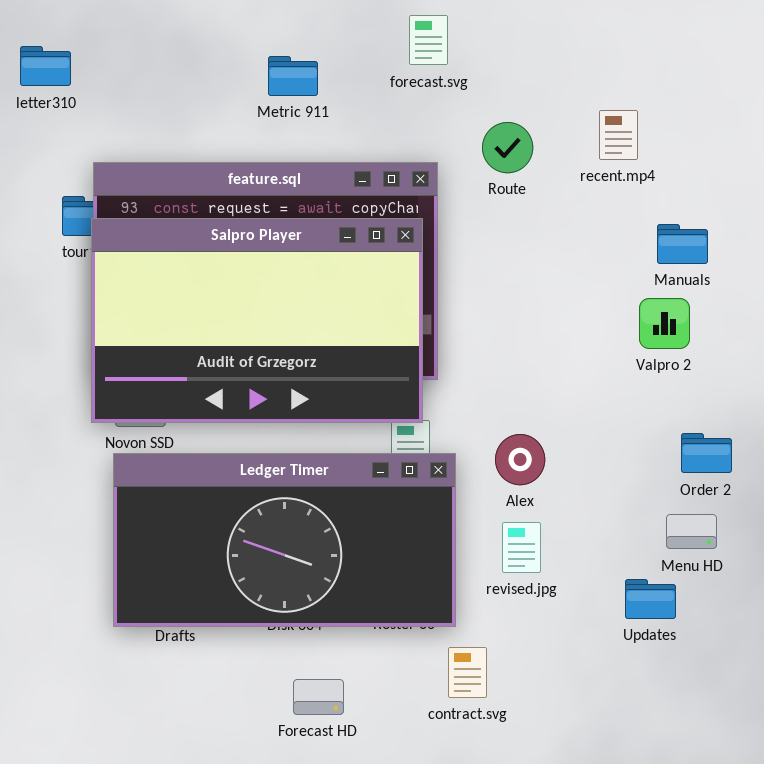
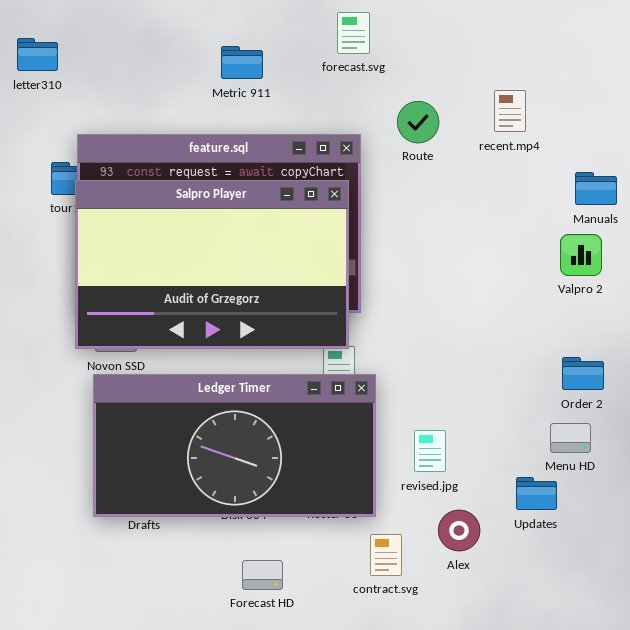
Manuals: [657,224,708,264] -> [575,172,617,205], moved
Valpro 2: [639,298,690,349] -> [560,234,602,276], moved
Alex: [495,434,545,485] -> [438,510,480,551], moved

